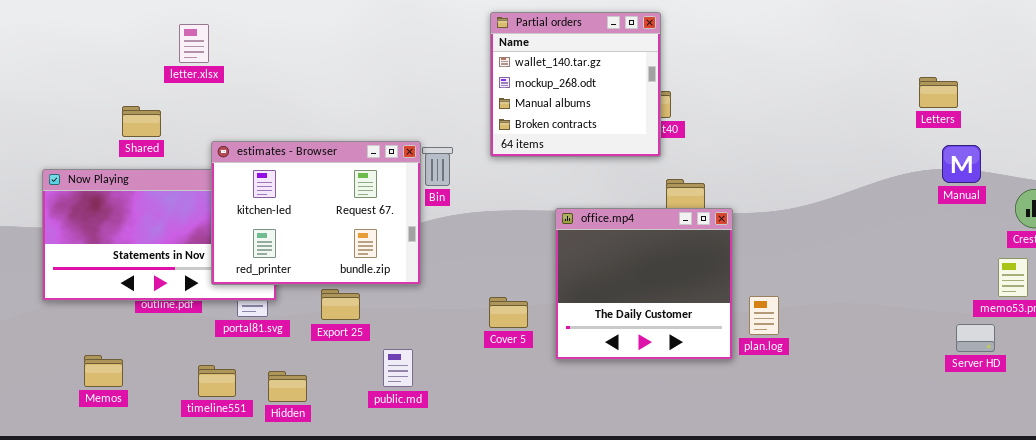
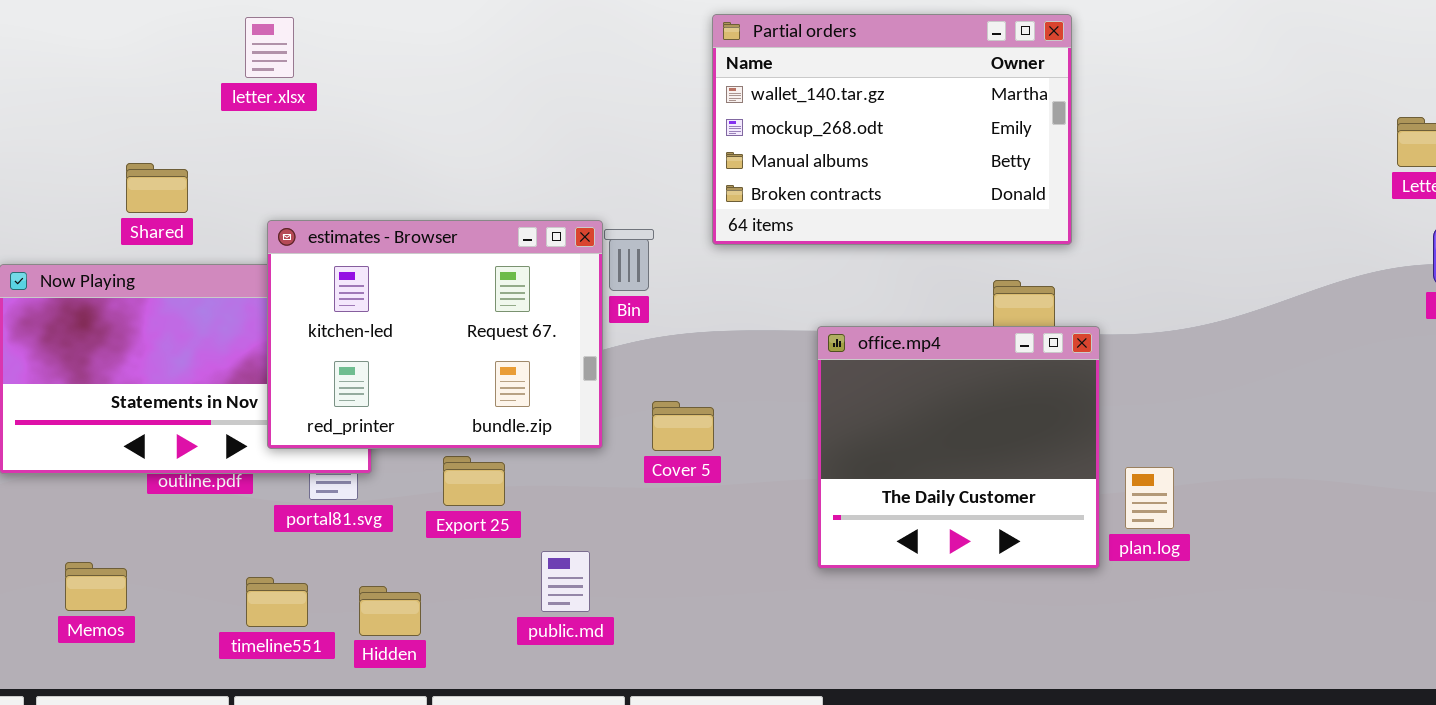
Partial orders: [490,12,661,157] -> [712,14,1072,245], resized
letter.xlsx: [179,24,209,63] -> [245,17,294,78], moved
Cover 5: [489,297,528,328] -> [652,401,714,451], moved

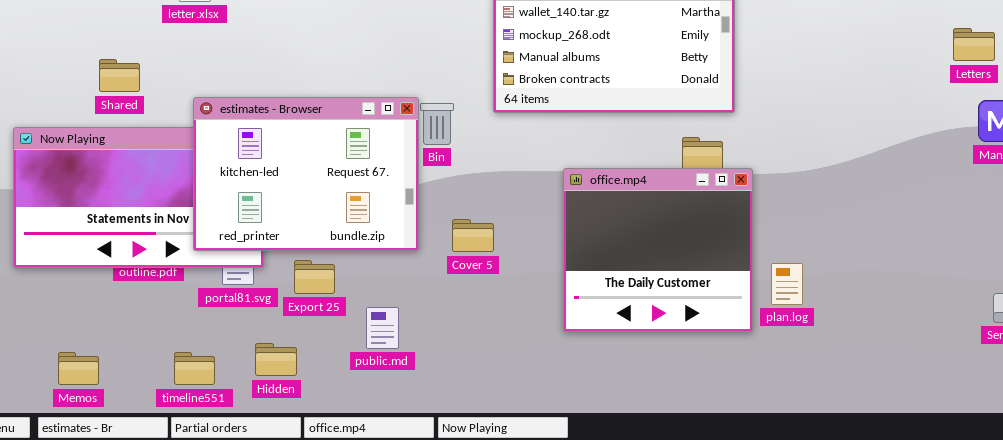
Export 25: [443,456,505,506] -> [294,260,335,294], moved
public.md: [541,551,590,612] -> [366,307,399,349], moved
Memos: [65,562,127,611] -> [58,352,99,385], moved
timeline551: [246,577,308,627] -> [174,352,215,385], moved

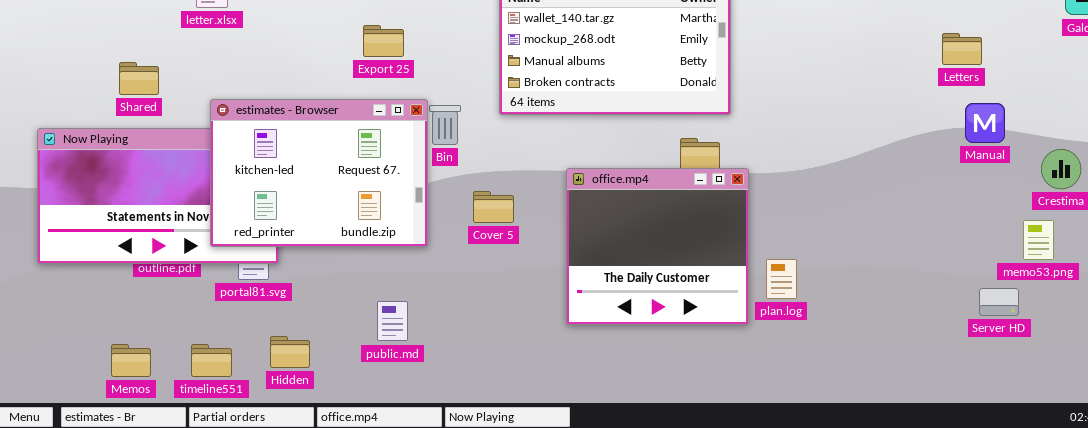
Cover 5: [452,219,494,252] -> [473,191,514,223], moved
Export 25: [294,260,335,294] -> [363,25,404,57], moved
Memos: [58,352,99,385] -> [111,344,151,377], moved

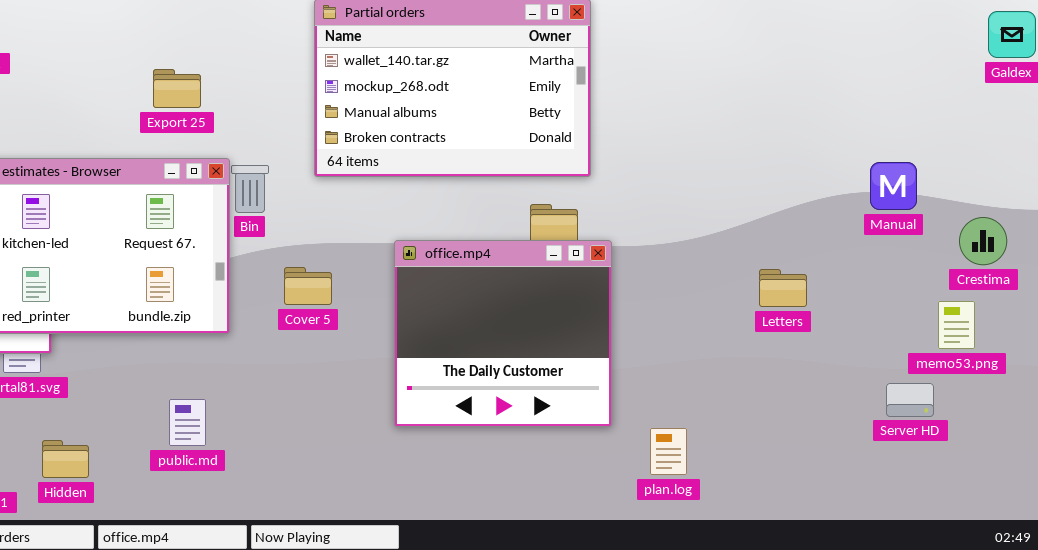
Letters: [942,33,982,65] -> [759,269,807,307], moved
plan.log: [766,259,797,299] -> [650,428,687,475], moved

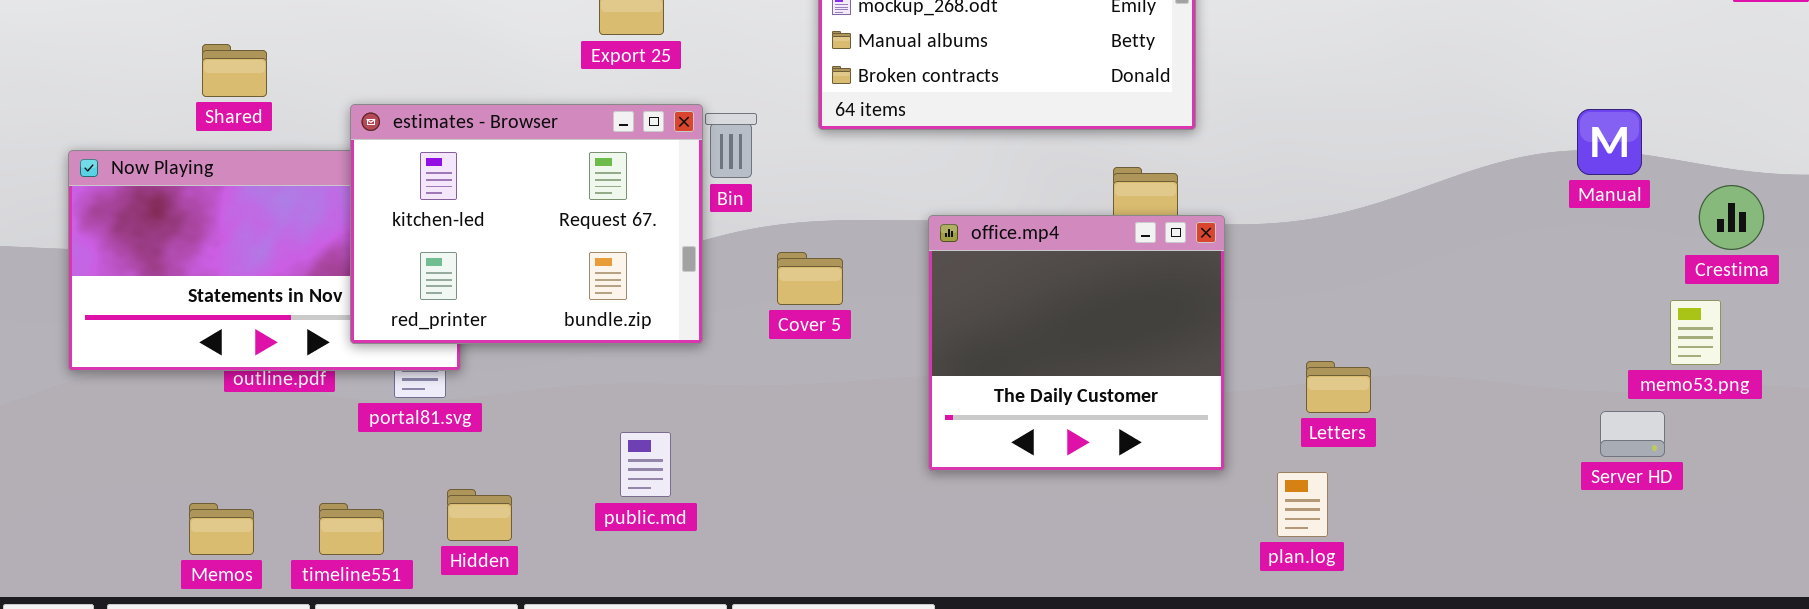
Letters: [759,269,807,307] -> [1306,361,1371,413], moved

